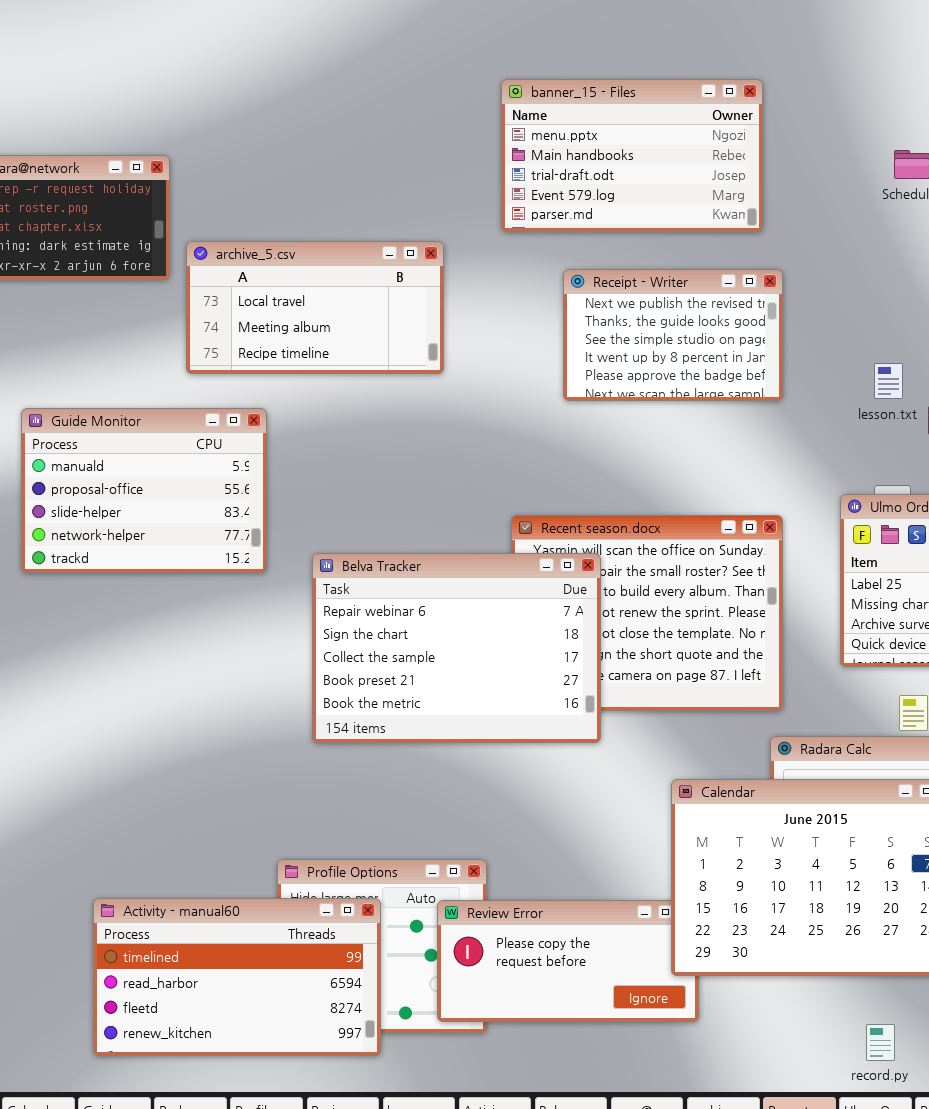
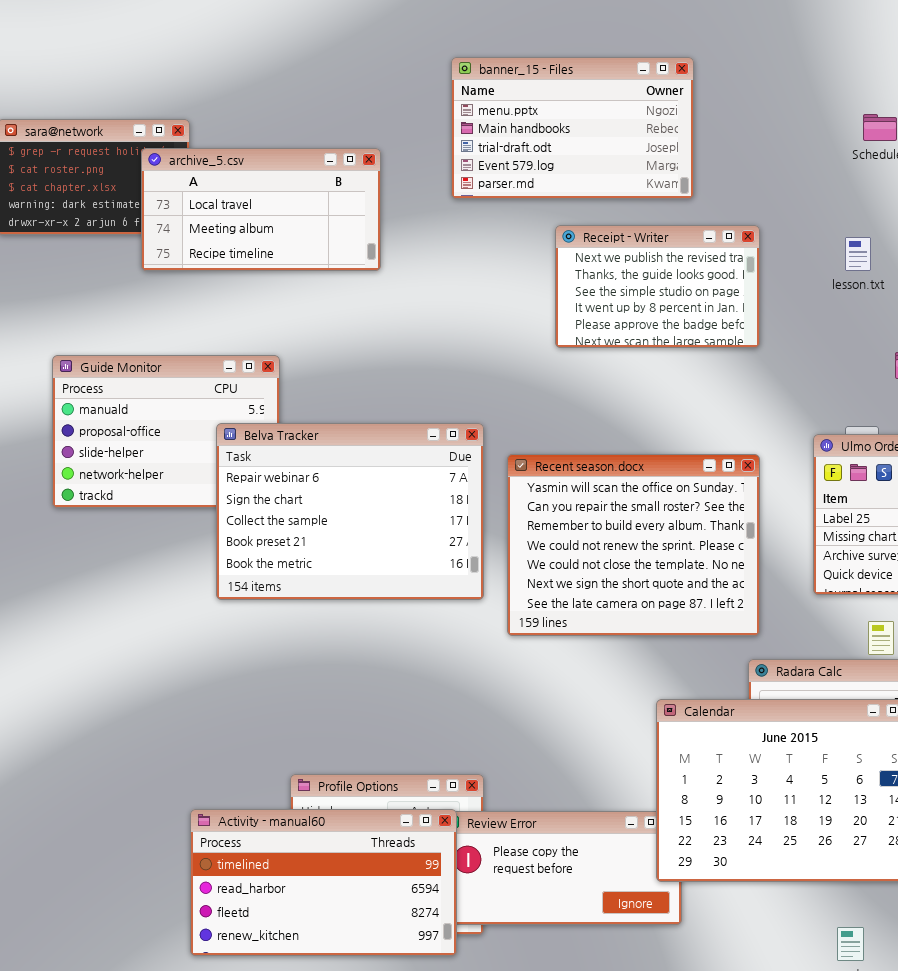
banner_15 - Files: [501,79,763,232] -> [451,57,694,199], moved
archive_5.csv: [186,241,444,374] -> [141,148,381,271], moved
lesson.txt: [874,363,903,399] -> [845,237,871,271], moved
Belva Tracker: [312,553,601,743] -> [216,423,484,600], moved
Activity - manual60: [93,898,381,1056] -> [190,809,457,956], moved

